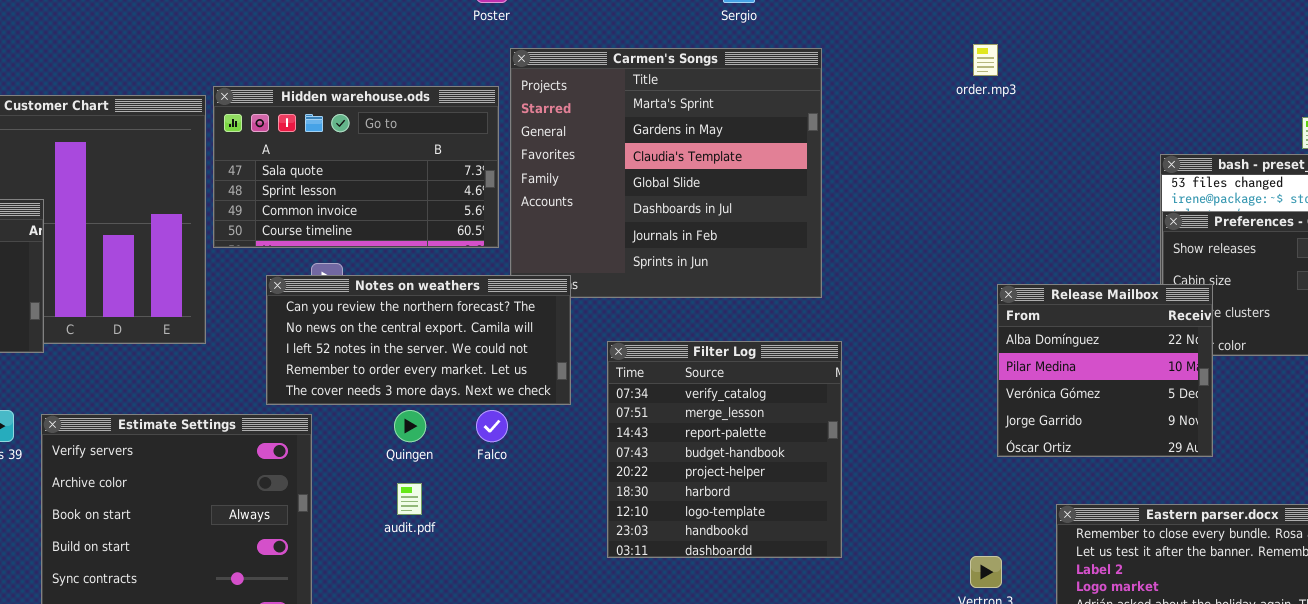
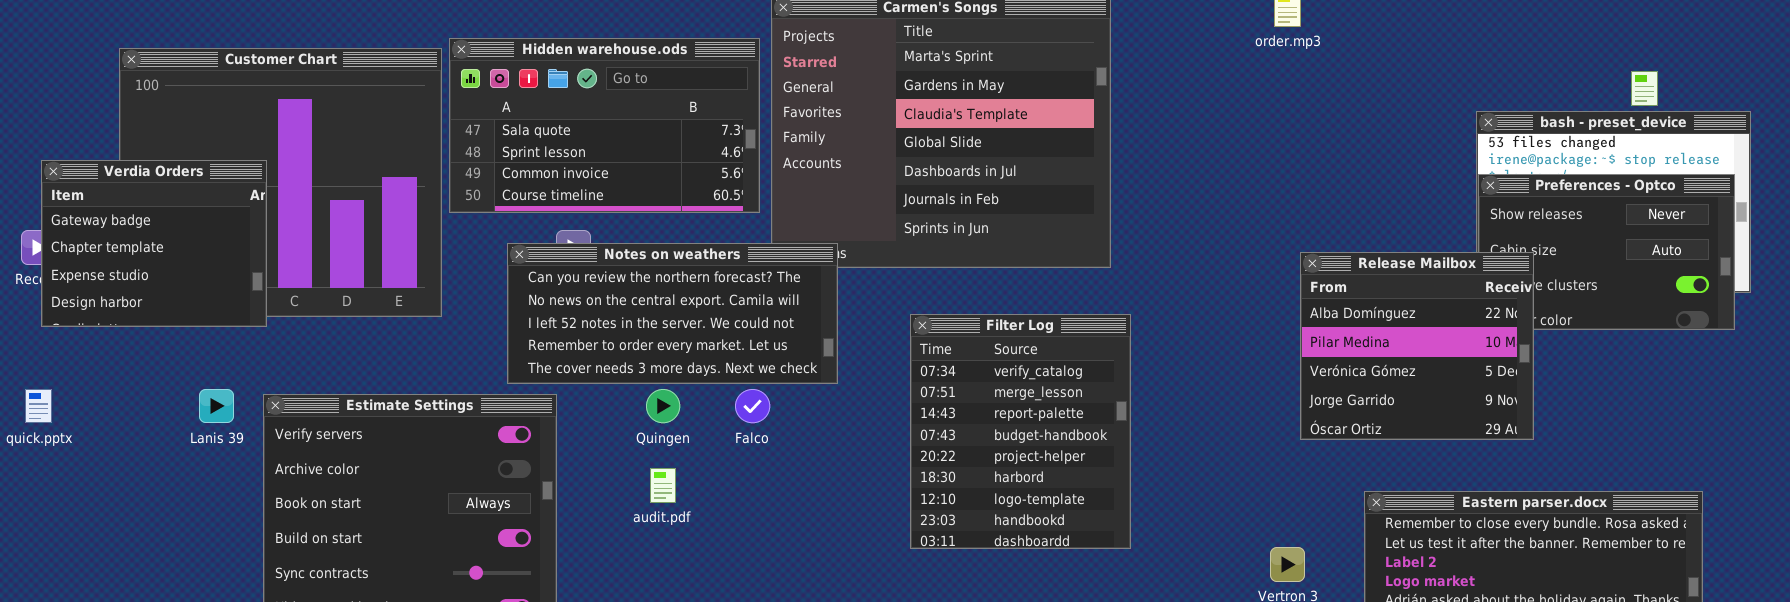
Filter Log: [607,341,842,558] -> [910,314,1131,549], resized

